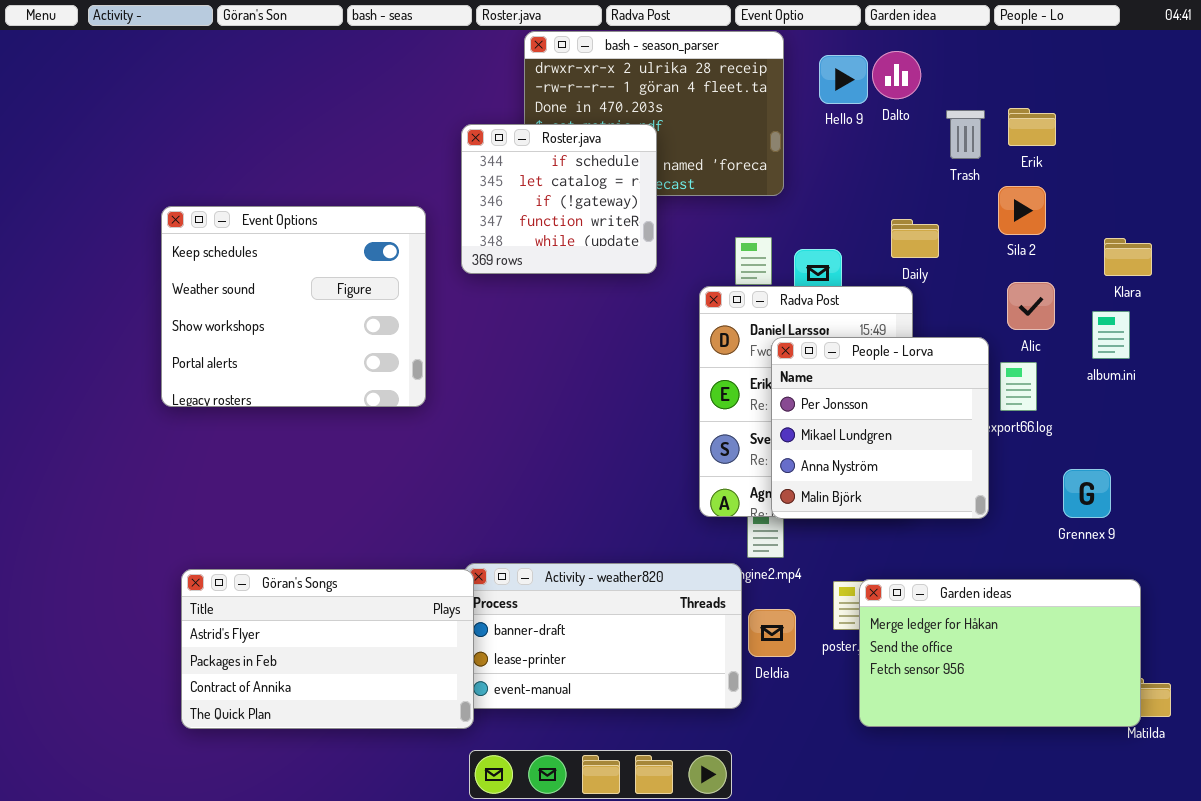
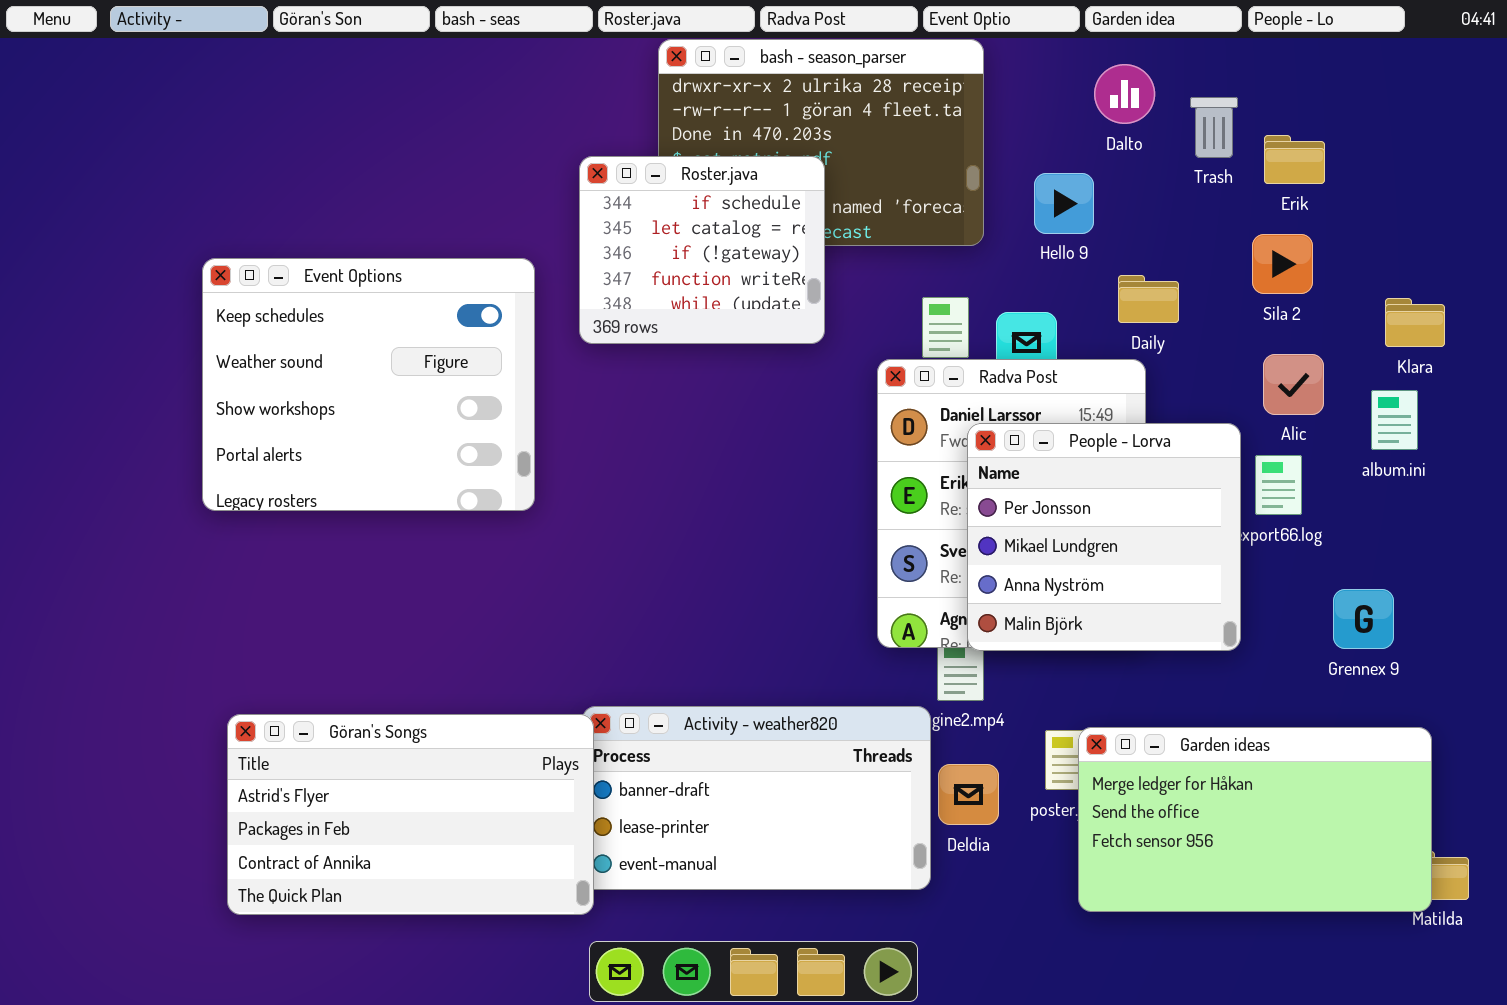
Hello 9: [819,55,868,104] -> [1034,173,1094,234], moved
Trash: [946,110,985,159] -> [1190,97,1238,158], moved

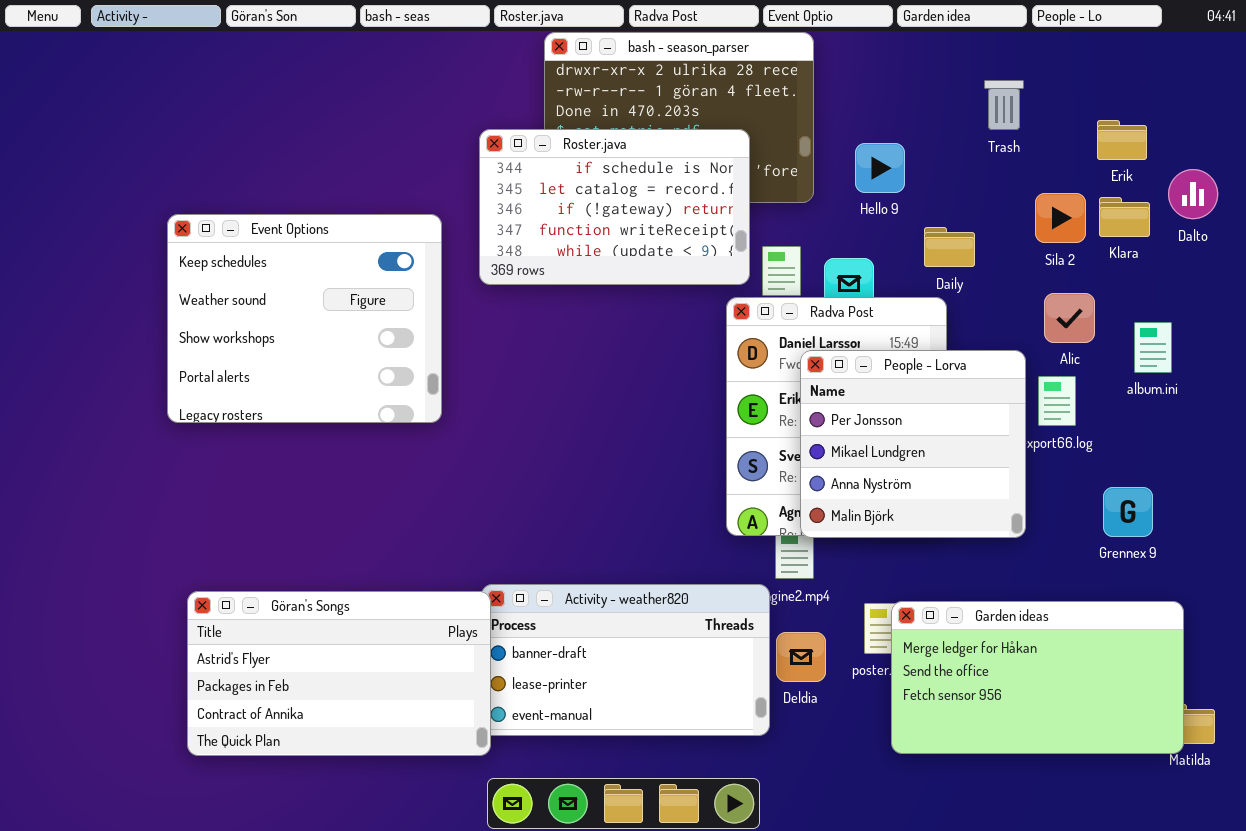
Dalto: [1094,64,1155,124] -> [1168,169,1218,219], moved
Erik: [1264,135,1325,184] -> [1097,120,1147,160], moved
Roster.java: [579,156,825,344] -> [479,129,750,285], resized
Klara: [1385,298,1445,347] -> [1099,197,1150,237], moved

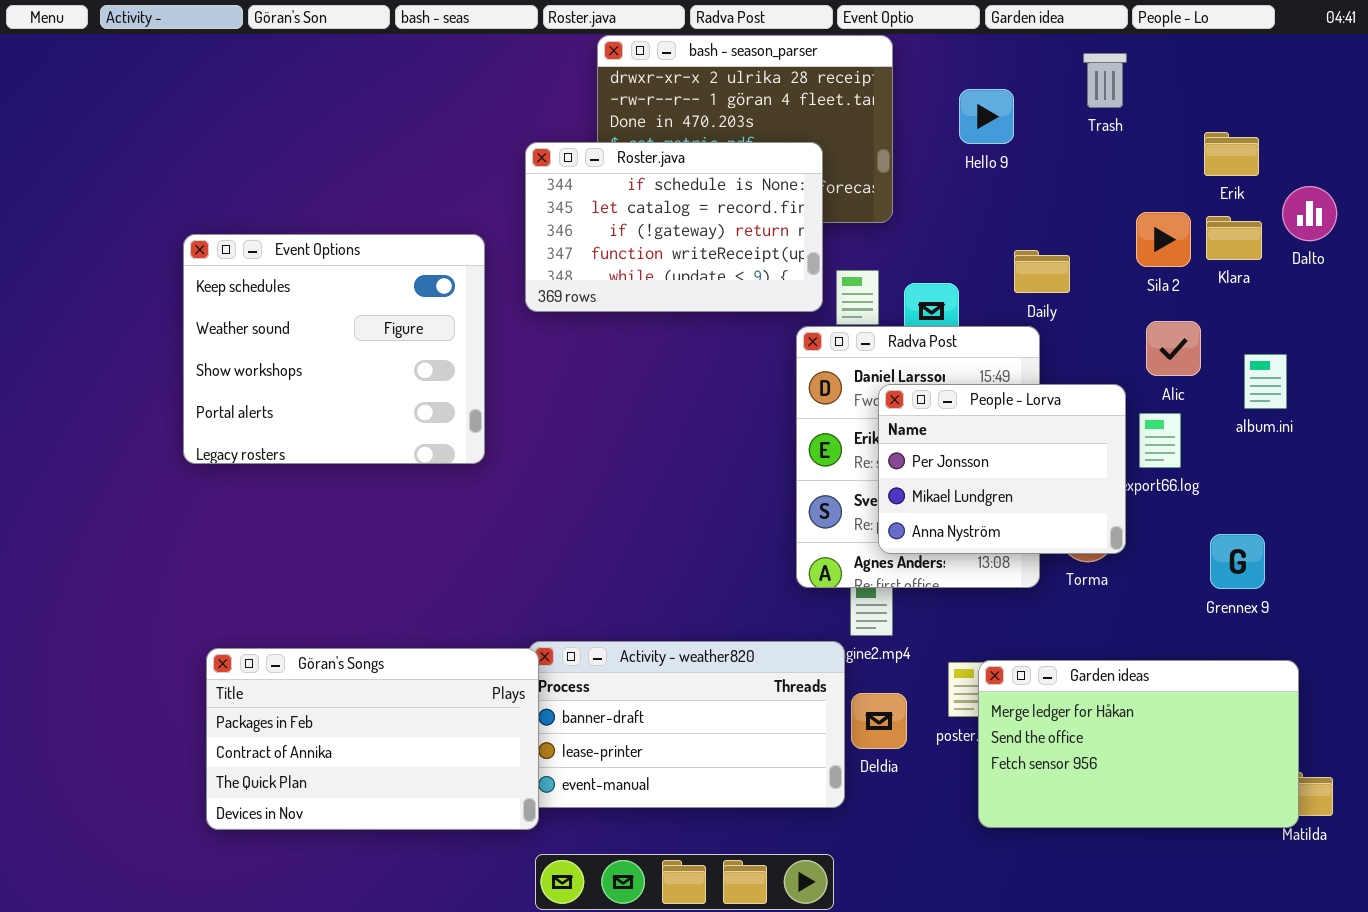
Trash: [984,80,1024,130] -> [1083,53,1127,108], moved
Hello 9: [855,143,905,193] -> [959,89,1014,144], moved
People - Lorva: [800,350,1026,538] -> [878,384,1126,554], resized
Göran's Songs: [187,591,491,756] -> [206,648,539,830], scrolled down 1 row

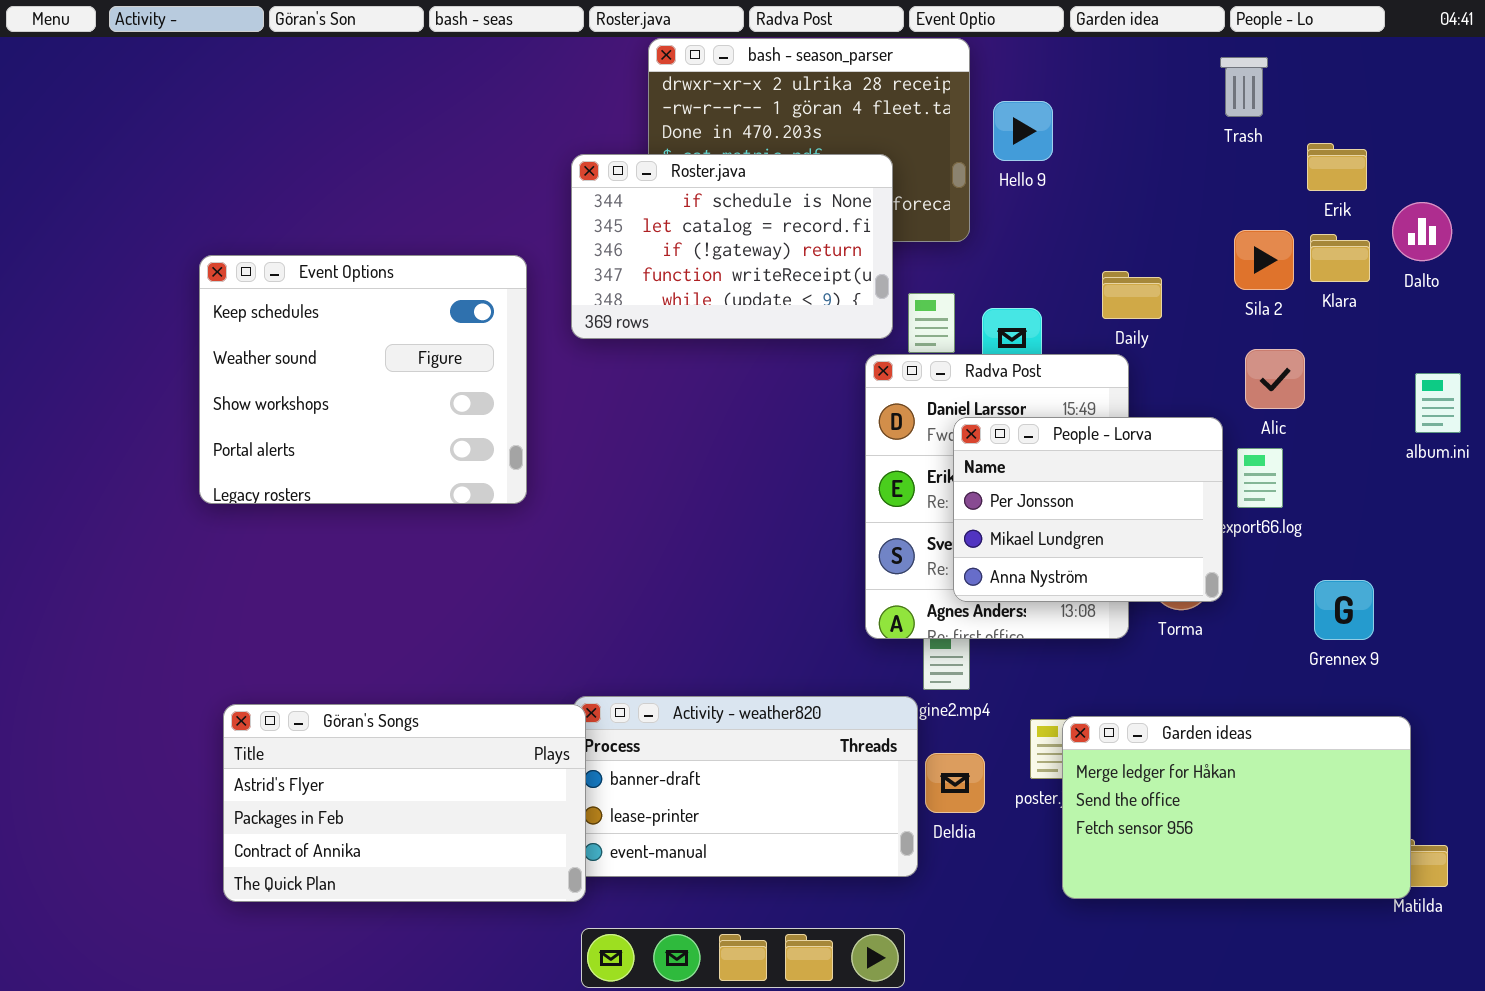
Trash: [1083,53,1127,108] -> [1220,57,1268,117], moved
Hello 9: [959,89,1014,144] -> [993,101,1053,161], moved
album.ini: [1244,354,1287,409] -> [1415,373,1461,433], moved
Göran's Songs: [206,648,539,830] -> [223,704,586,902], scrolled up 1 row

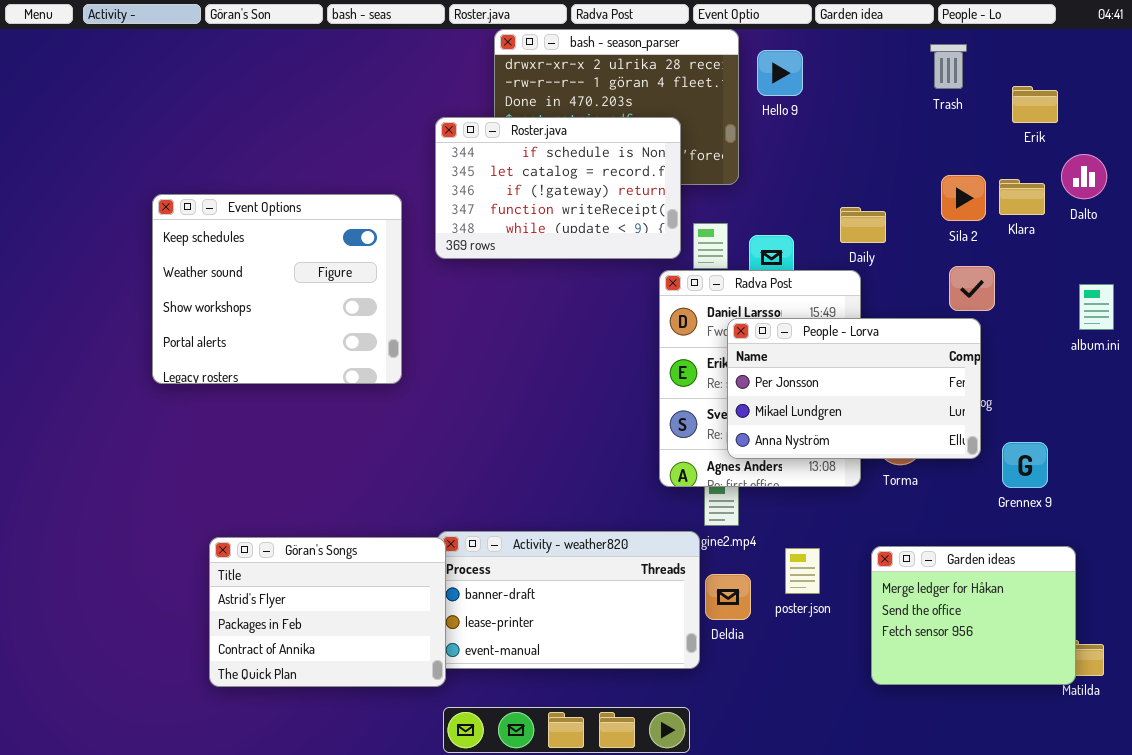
Hello 9: [993,101,1053,161] -> [757,50,803,96], moved
Erik: [1307,143,1367,191] -> [1012,86,1058,123], moved
People - Lorva: [953,417,1223,602] -> [727,318,981,459], resized
Göran's Songs: [223,704,586,902] -> [209,537,446,687], resized
Garden ideas: [1062,716,1411,899] -> [871,546,1076,685], resized

